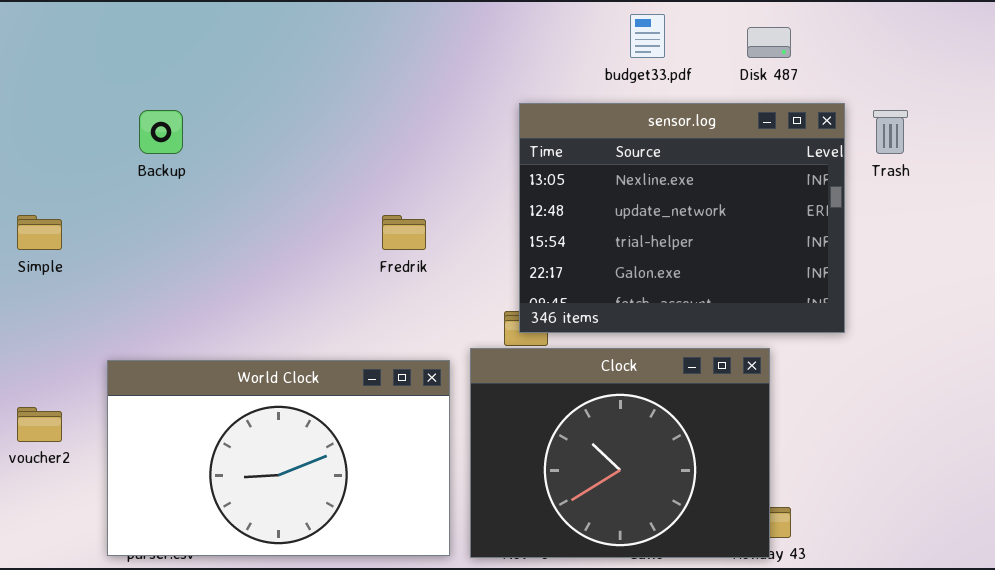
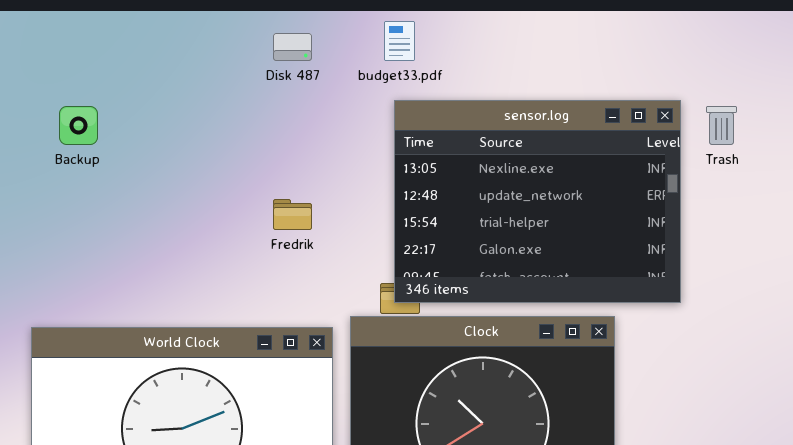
budget33.pdf: [630,14,665,58] -> [384,21,415,61], moved
Disk 487: [747,27,791,58] -> [273,33,312,61], moved

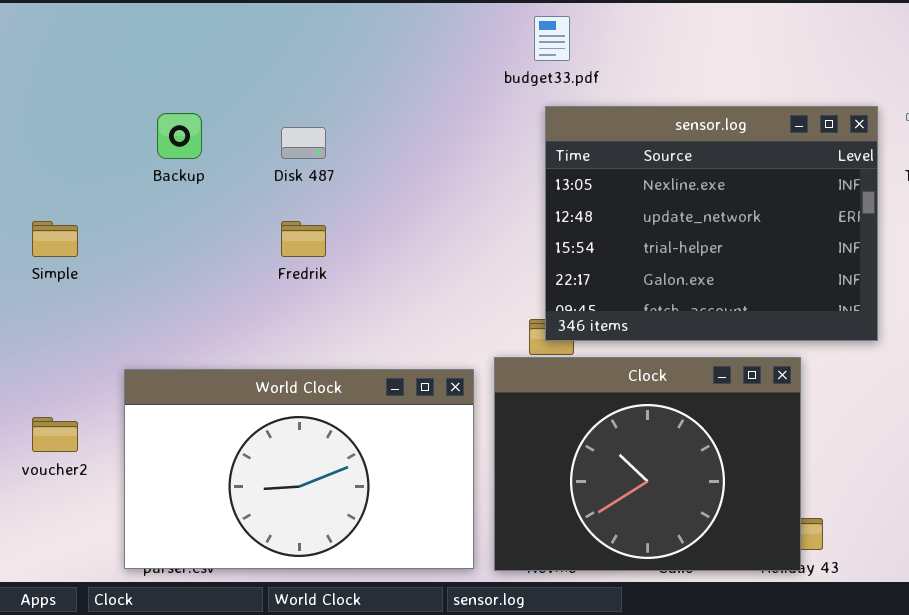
Disk 487: [273,33,312,61] -> [281,127,326,159], moved
Fredrik: [273,199,312,230] -> [281,221,326,257], moved

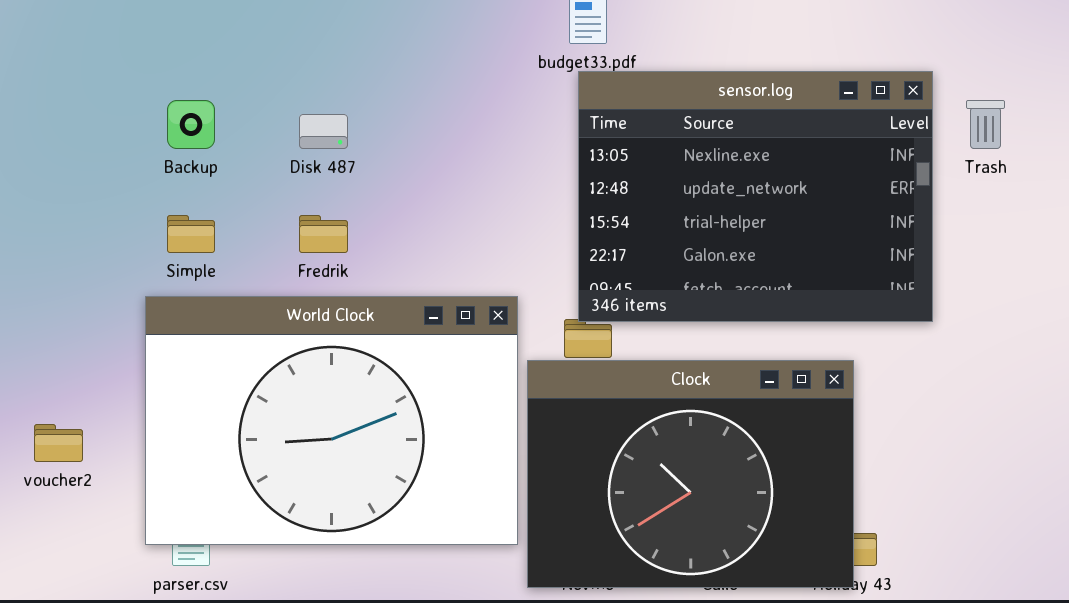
sensor.log: [545,106,878,341] -> [578,71,933,322], moved
Simple: [32,221,78,257] -> [167,215,215,253], moved
World Clock: [124,369,474,569] -> [145,296,518,545], moved, resized

